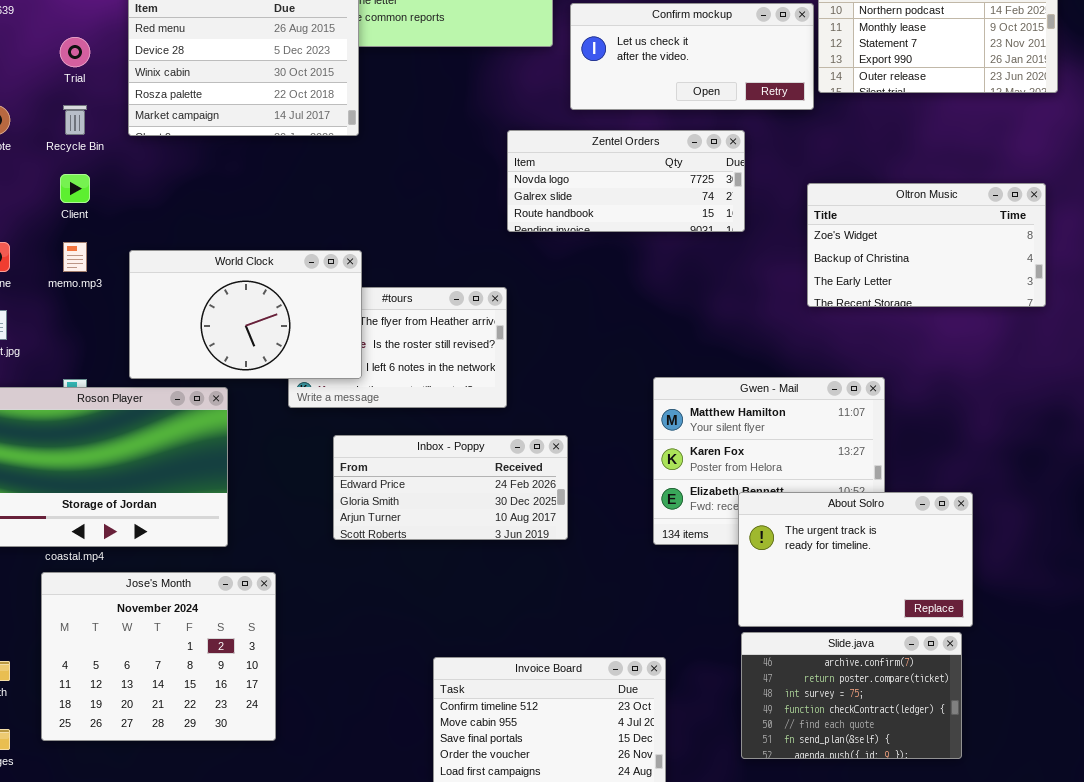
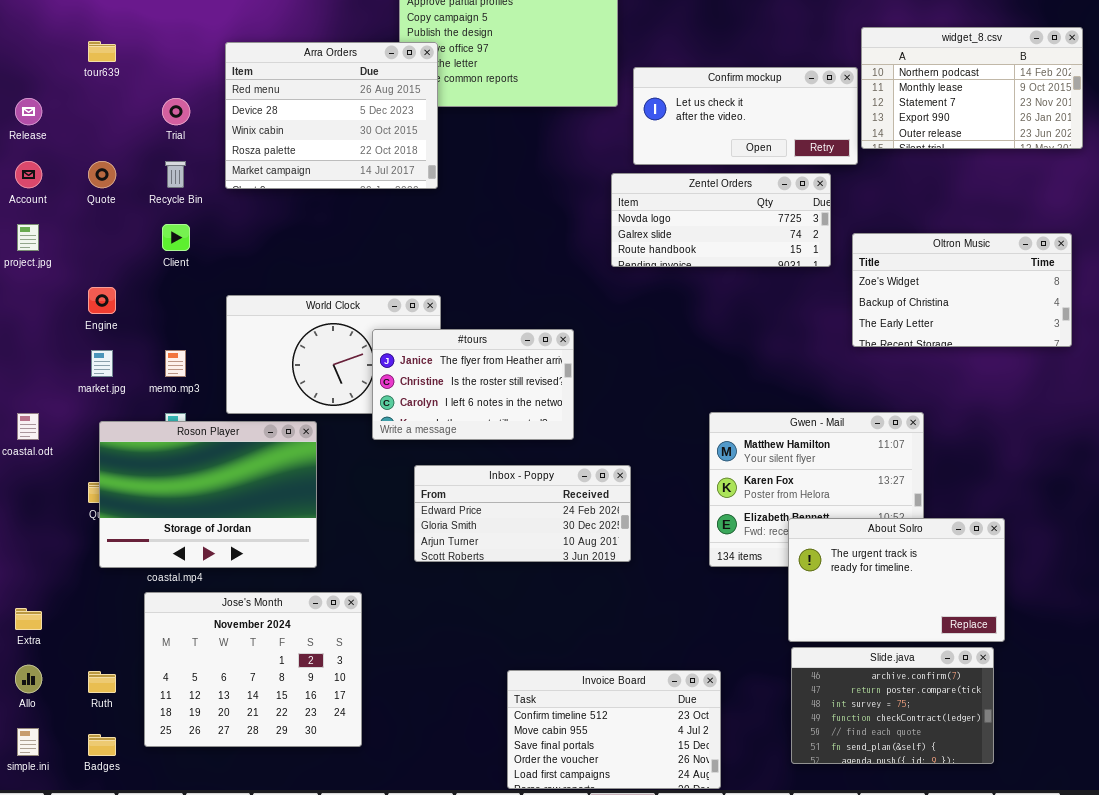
Zentel Orders: [507,130,745,232] -> [611,173,831,267], moved
memo.mp3: [63,242,87,272] -> [165,350,186,377], moved
#tours: [288,287,507,408] -> [372,329,574,440], raised

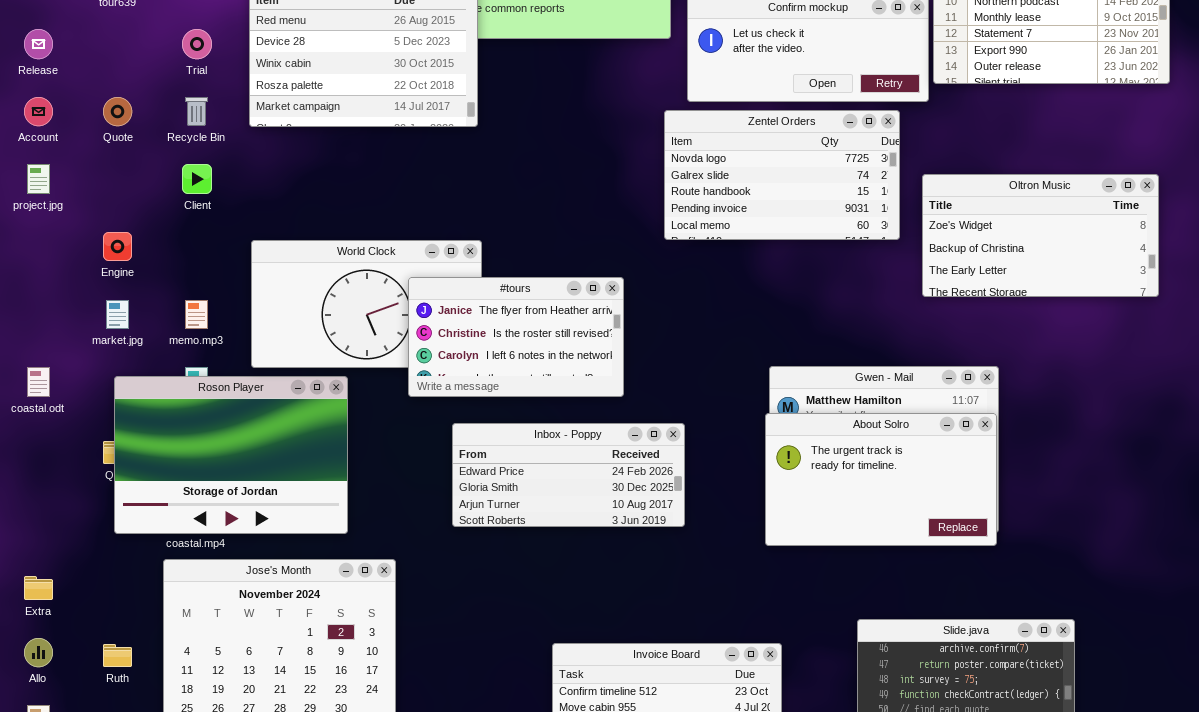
Zentel Orders: [611,173,831,267] -> [664,110,900,240], resized
About Solro: [788,518,1005,642] -> [765,413,997,546], moved

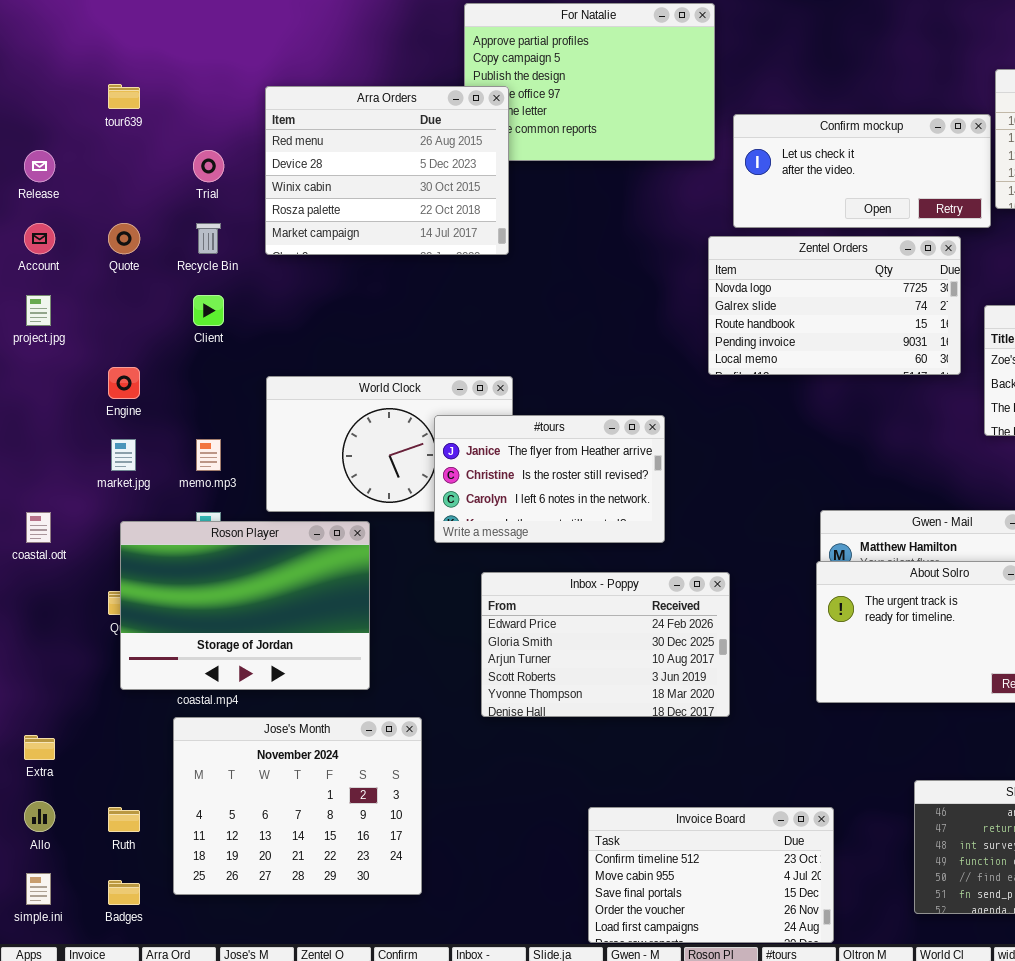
Inbox - Poppy: [452,423,685,527] -> [481,572,730,717], resized

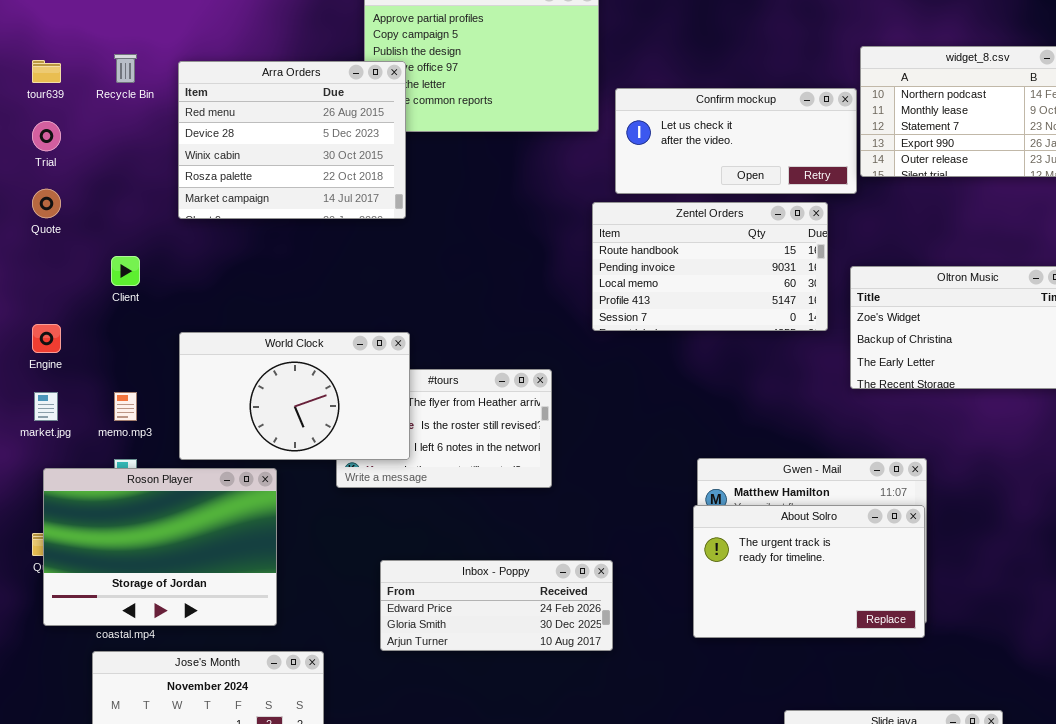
Trial: [193,150,224,182] -> [32,121,61,151], moved
Recycle Bin: [196,223,221,254] -> [114,54,137,83], moved
Zentel Orders: [708,236,961,375] -> [592,202,828,331], scrolled down 2 rows
World Clock: [266,376,513,512] -> [179,332,410,460], raised
Inbox - Poppy: [481,572,730,717] -> [380,560,613,651], resized

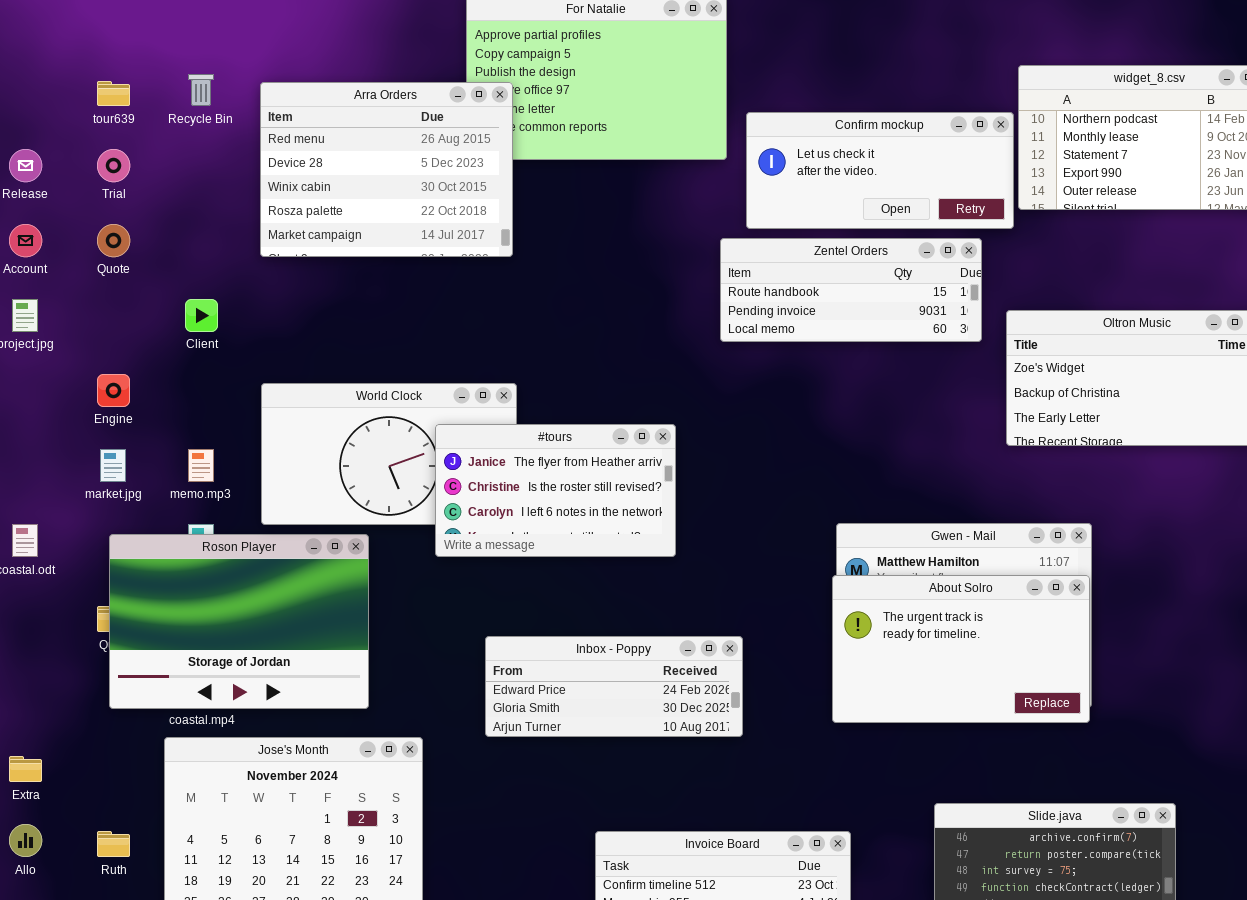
Zentel Orders: [592,202,828,331] -> [720,238,982,342], resized
#tours: [336,369,552,488] -> [435,424,676,557], raised

